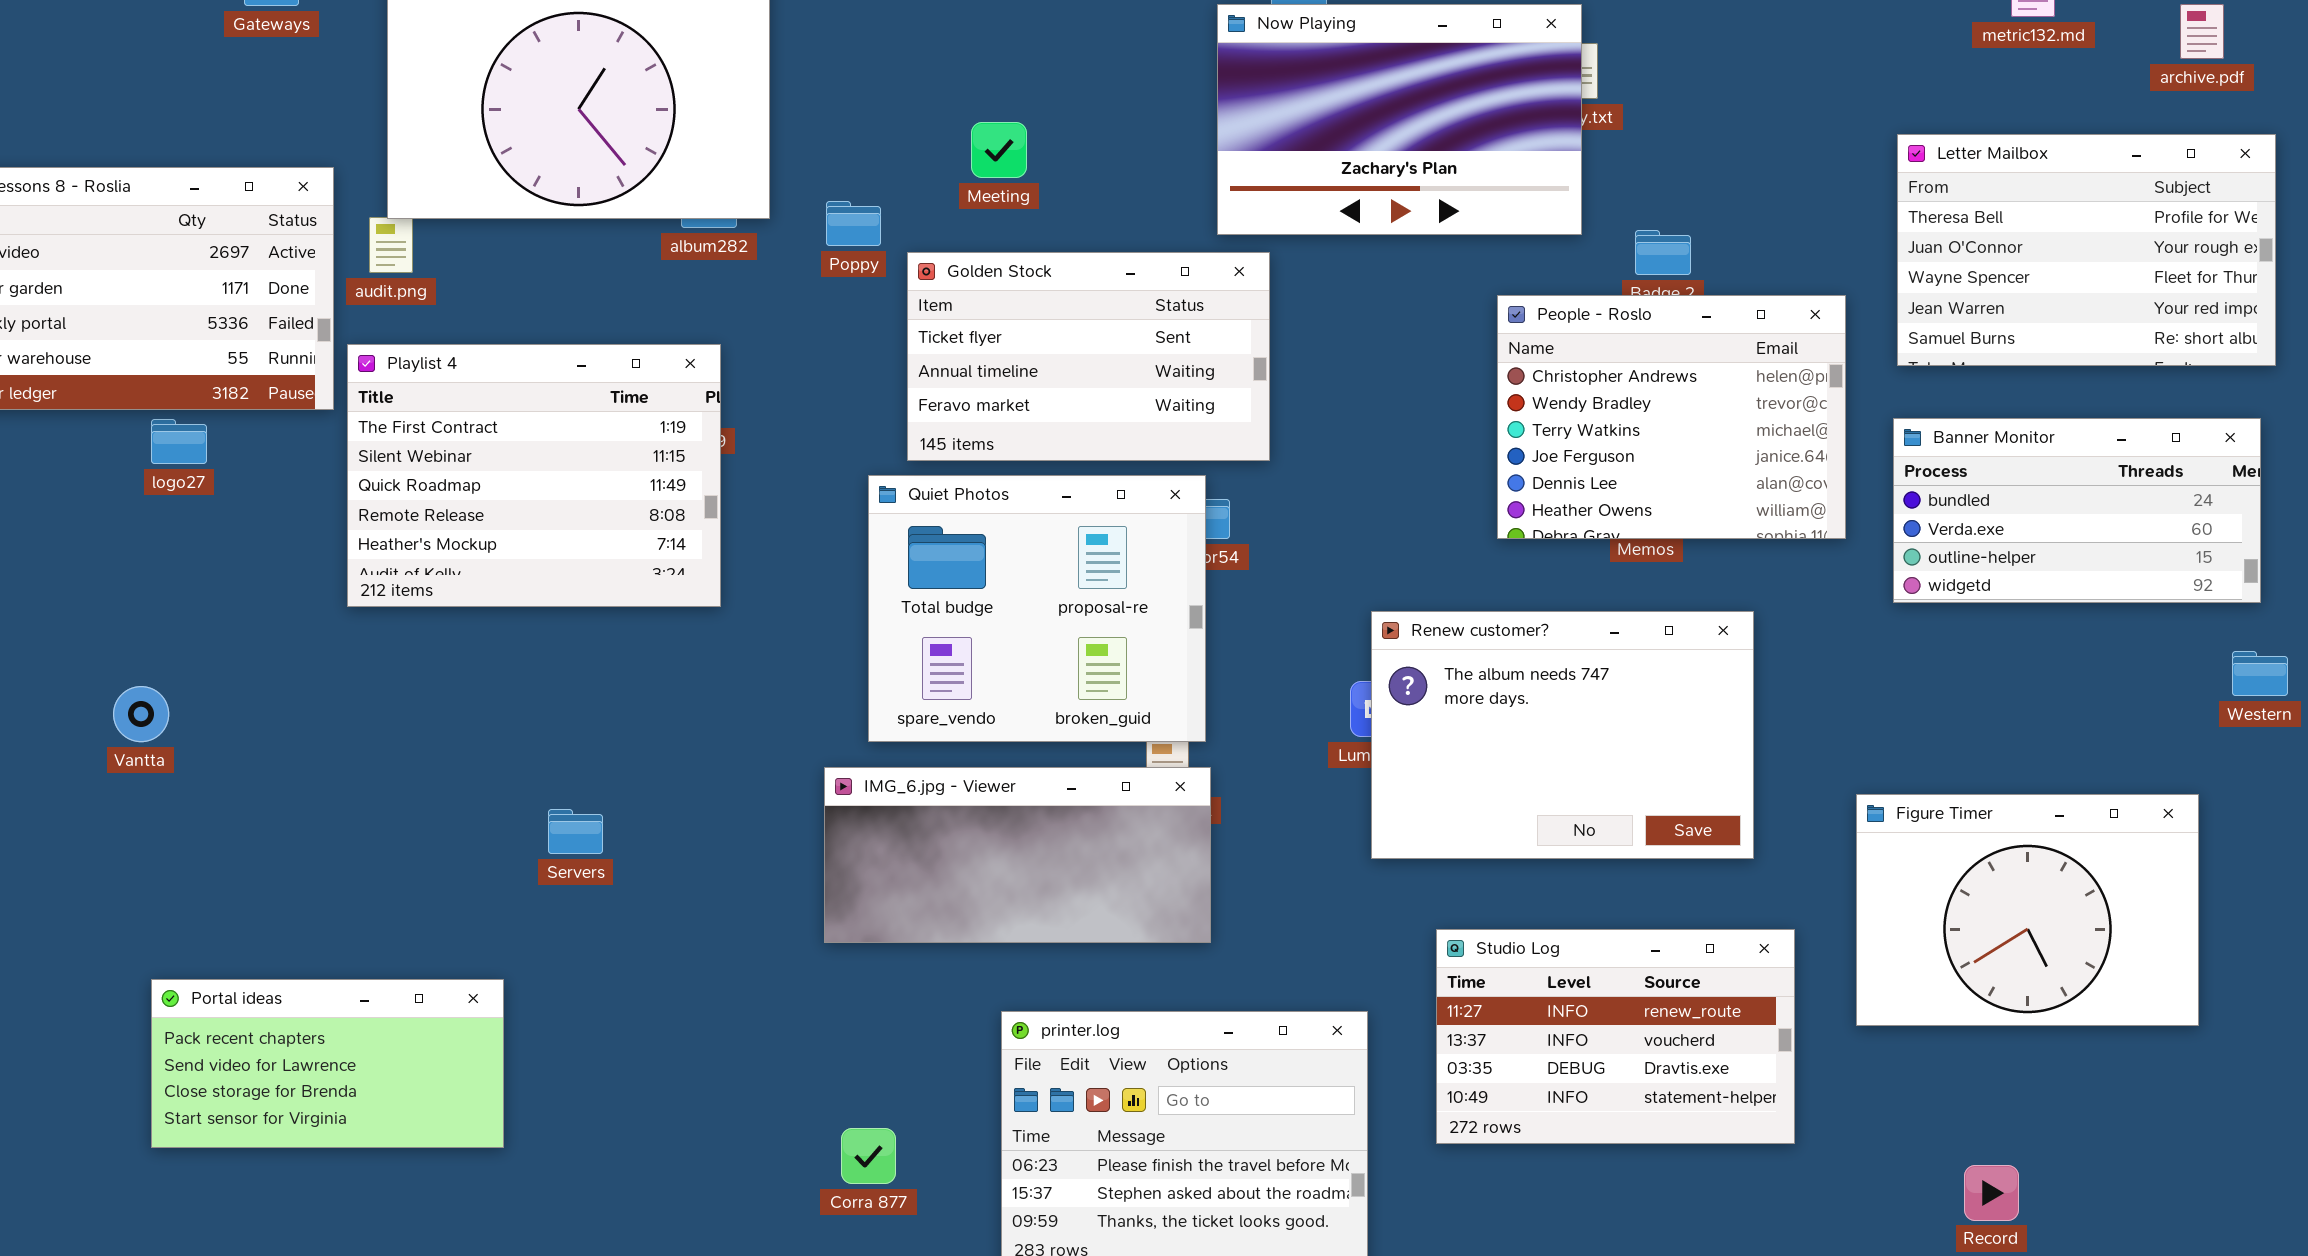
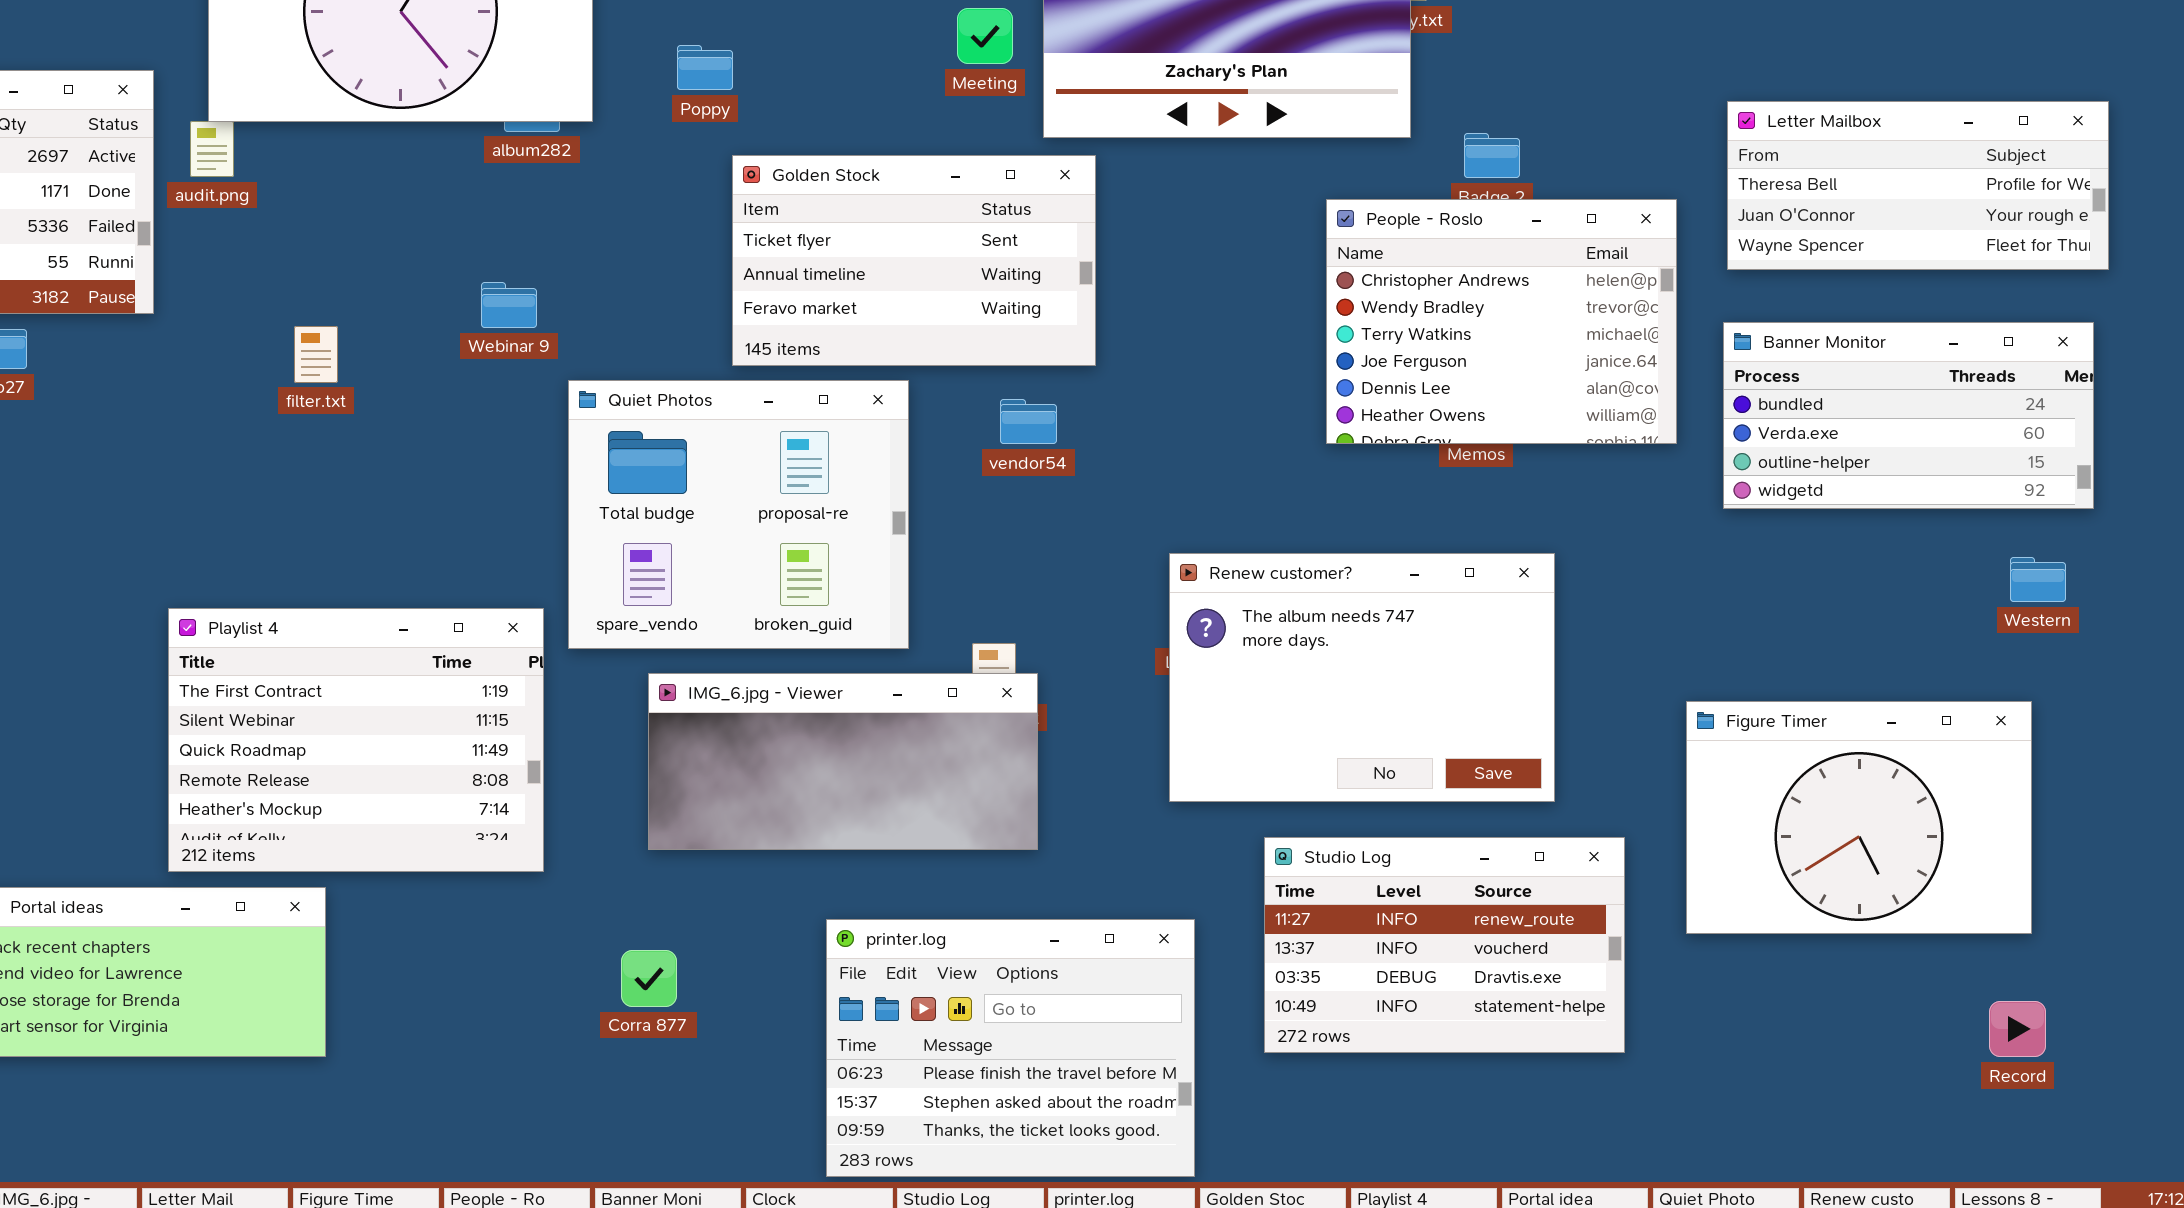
Meeting: [971,122,1027,178] -> [957,8,1013,64], moved
Letter Mailbox: [1897,134,2276,366] -> [1727,101,2109,270], resized
Poppy: [826,201,881,246] -> [677,45,733,90], moved
Playlist 4: [347,344,721,607] -> [168,608,544,872], moved
Quiet Photos: [868,475,1206,742] -> [568,380,909,649], moved
Renew customer?: [1371,611,1754,859] -> [1169,553,1555,802], moved
Western: [2232,651,2288,696] -> [2010,557,2066,602], moved
Corra 877: [841,1128,896,1184] -> [621,950,677,1007], moved
Record: [1964,1165,2019,1221] -> [1989,1001,2046,1057], moved

